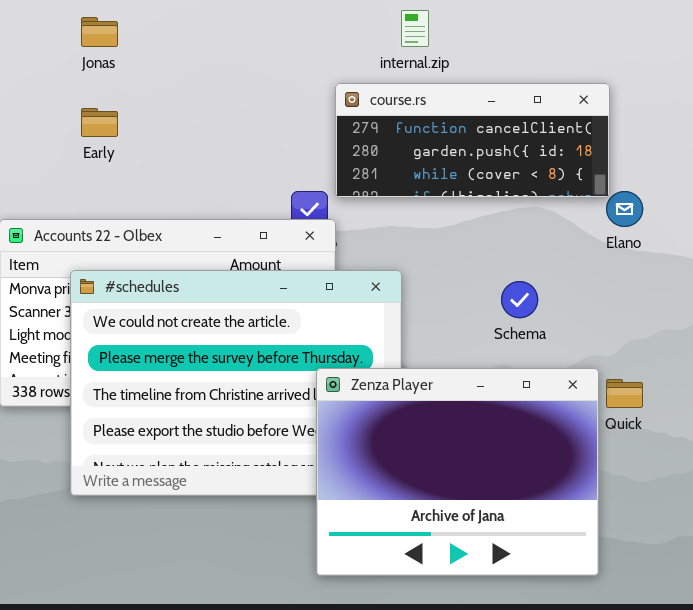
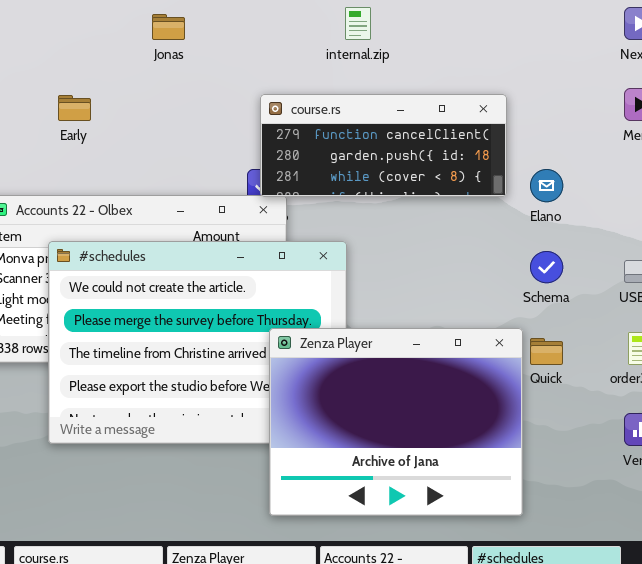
Jonas: [81,17,118,47] -> [152,14,185,40], moved
course.rs: [335,83,610,198] -> [260,94,507,197], moved
Schema: [501,281,538,318] -> [530,251,563,283], moved

